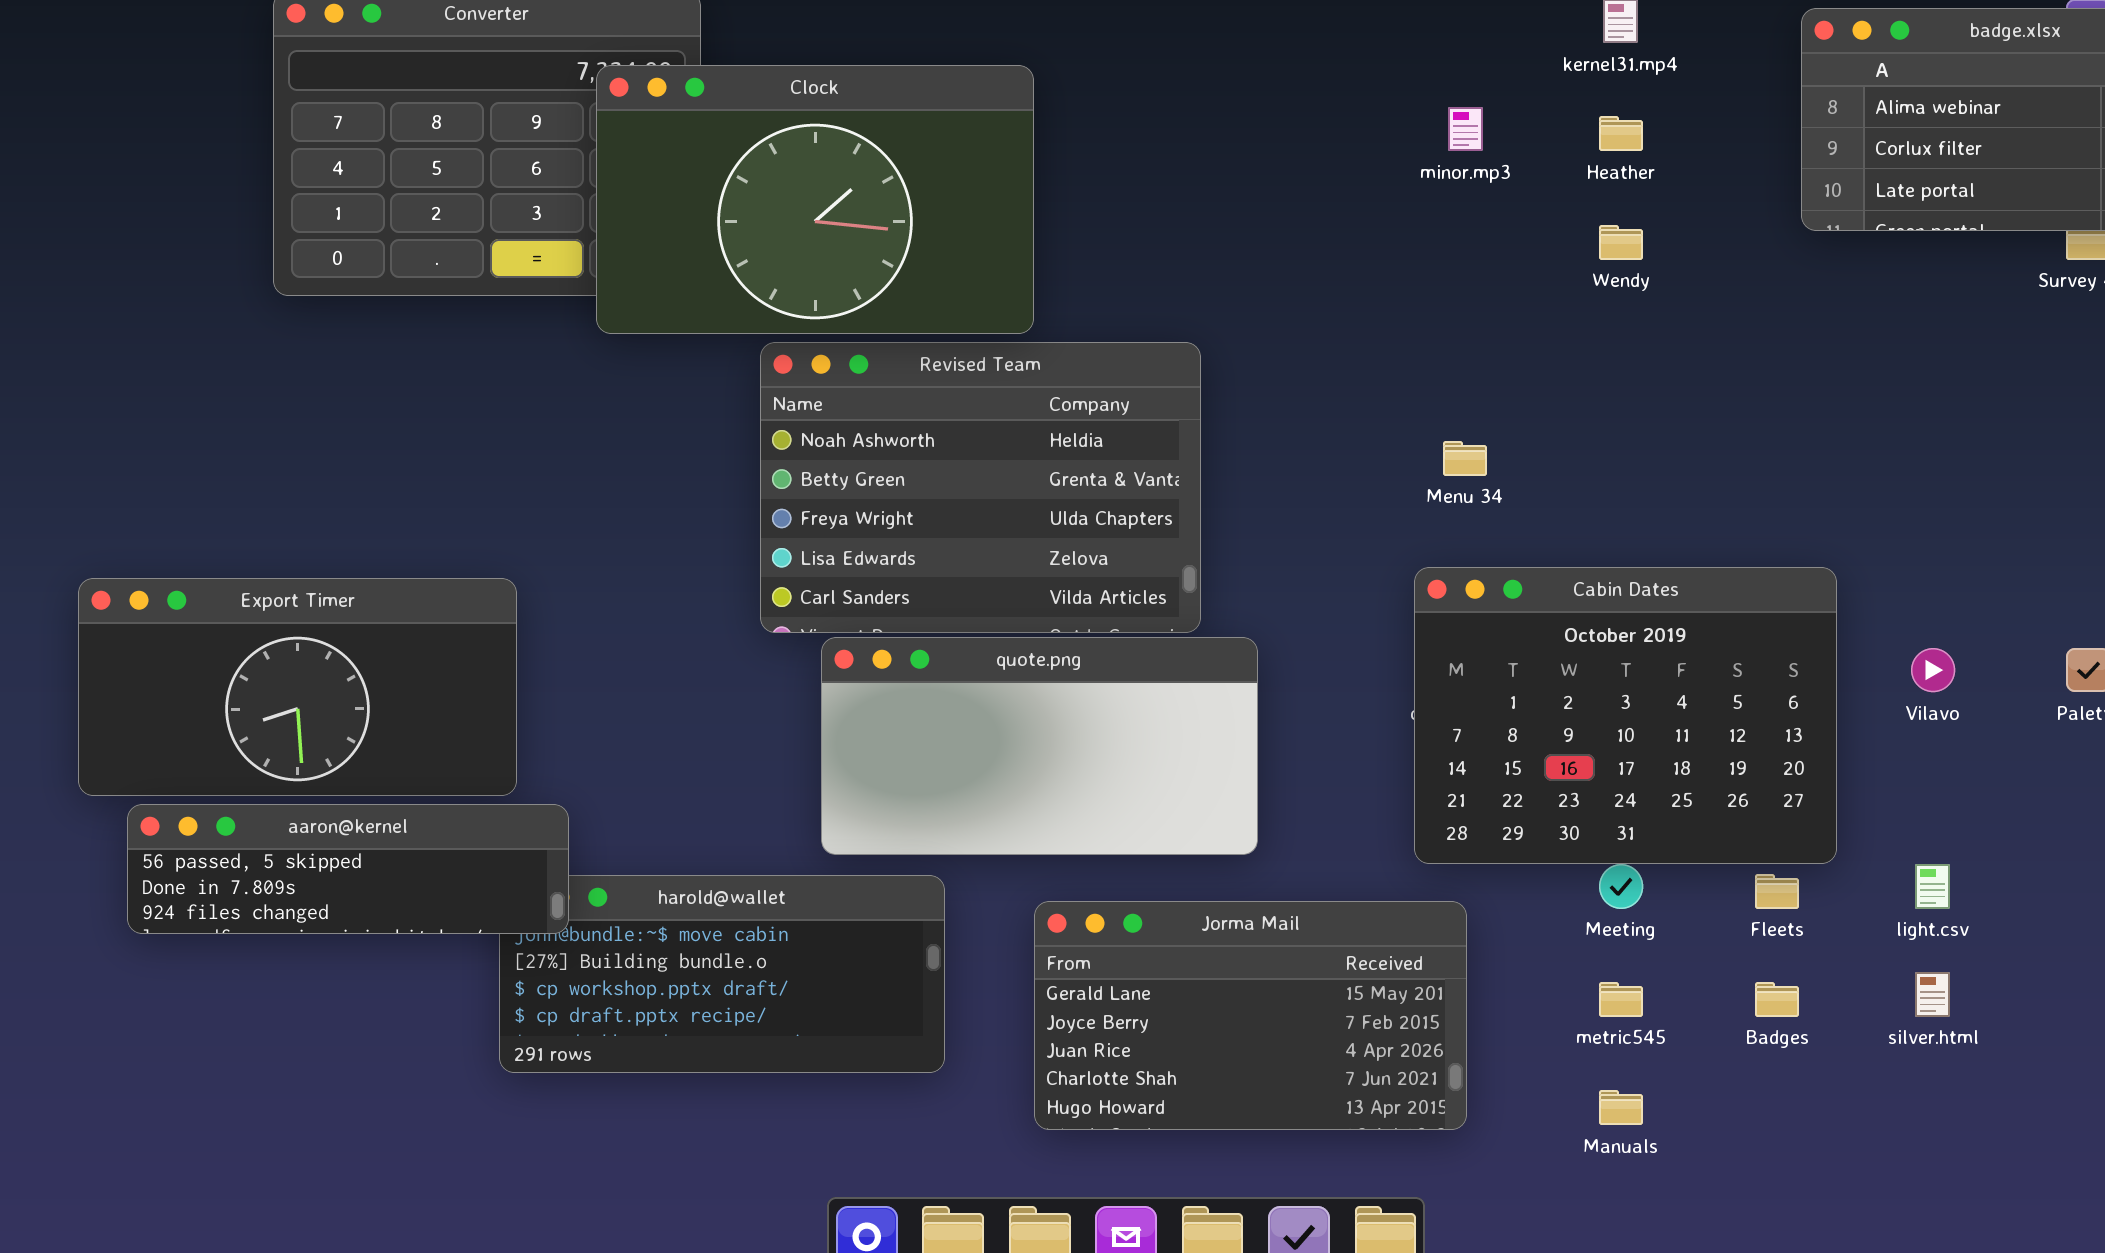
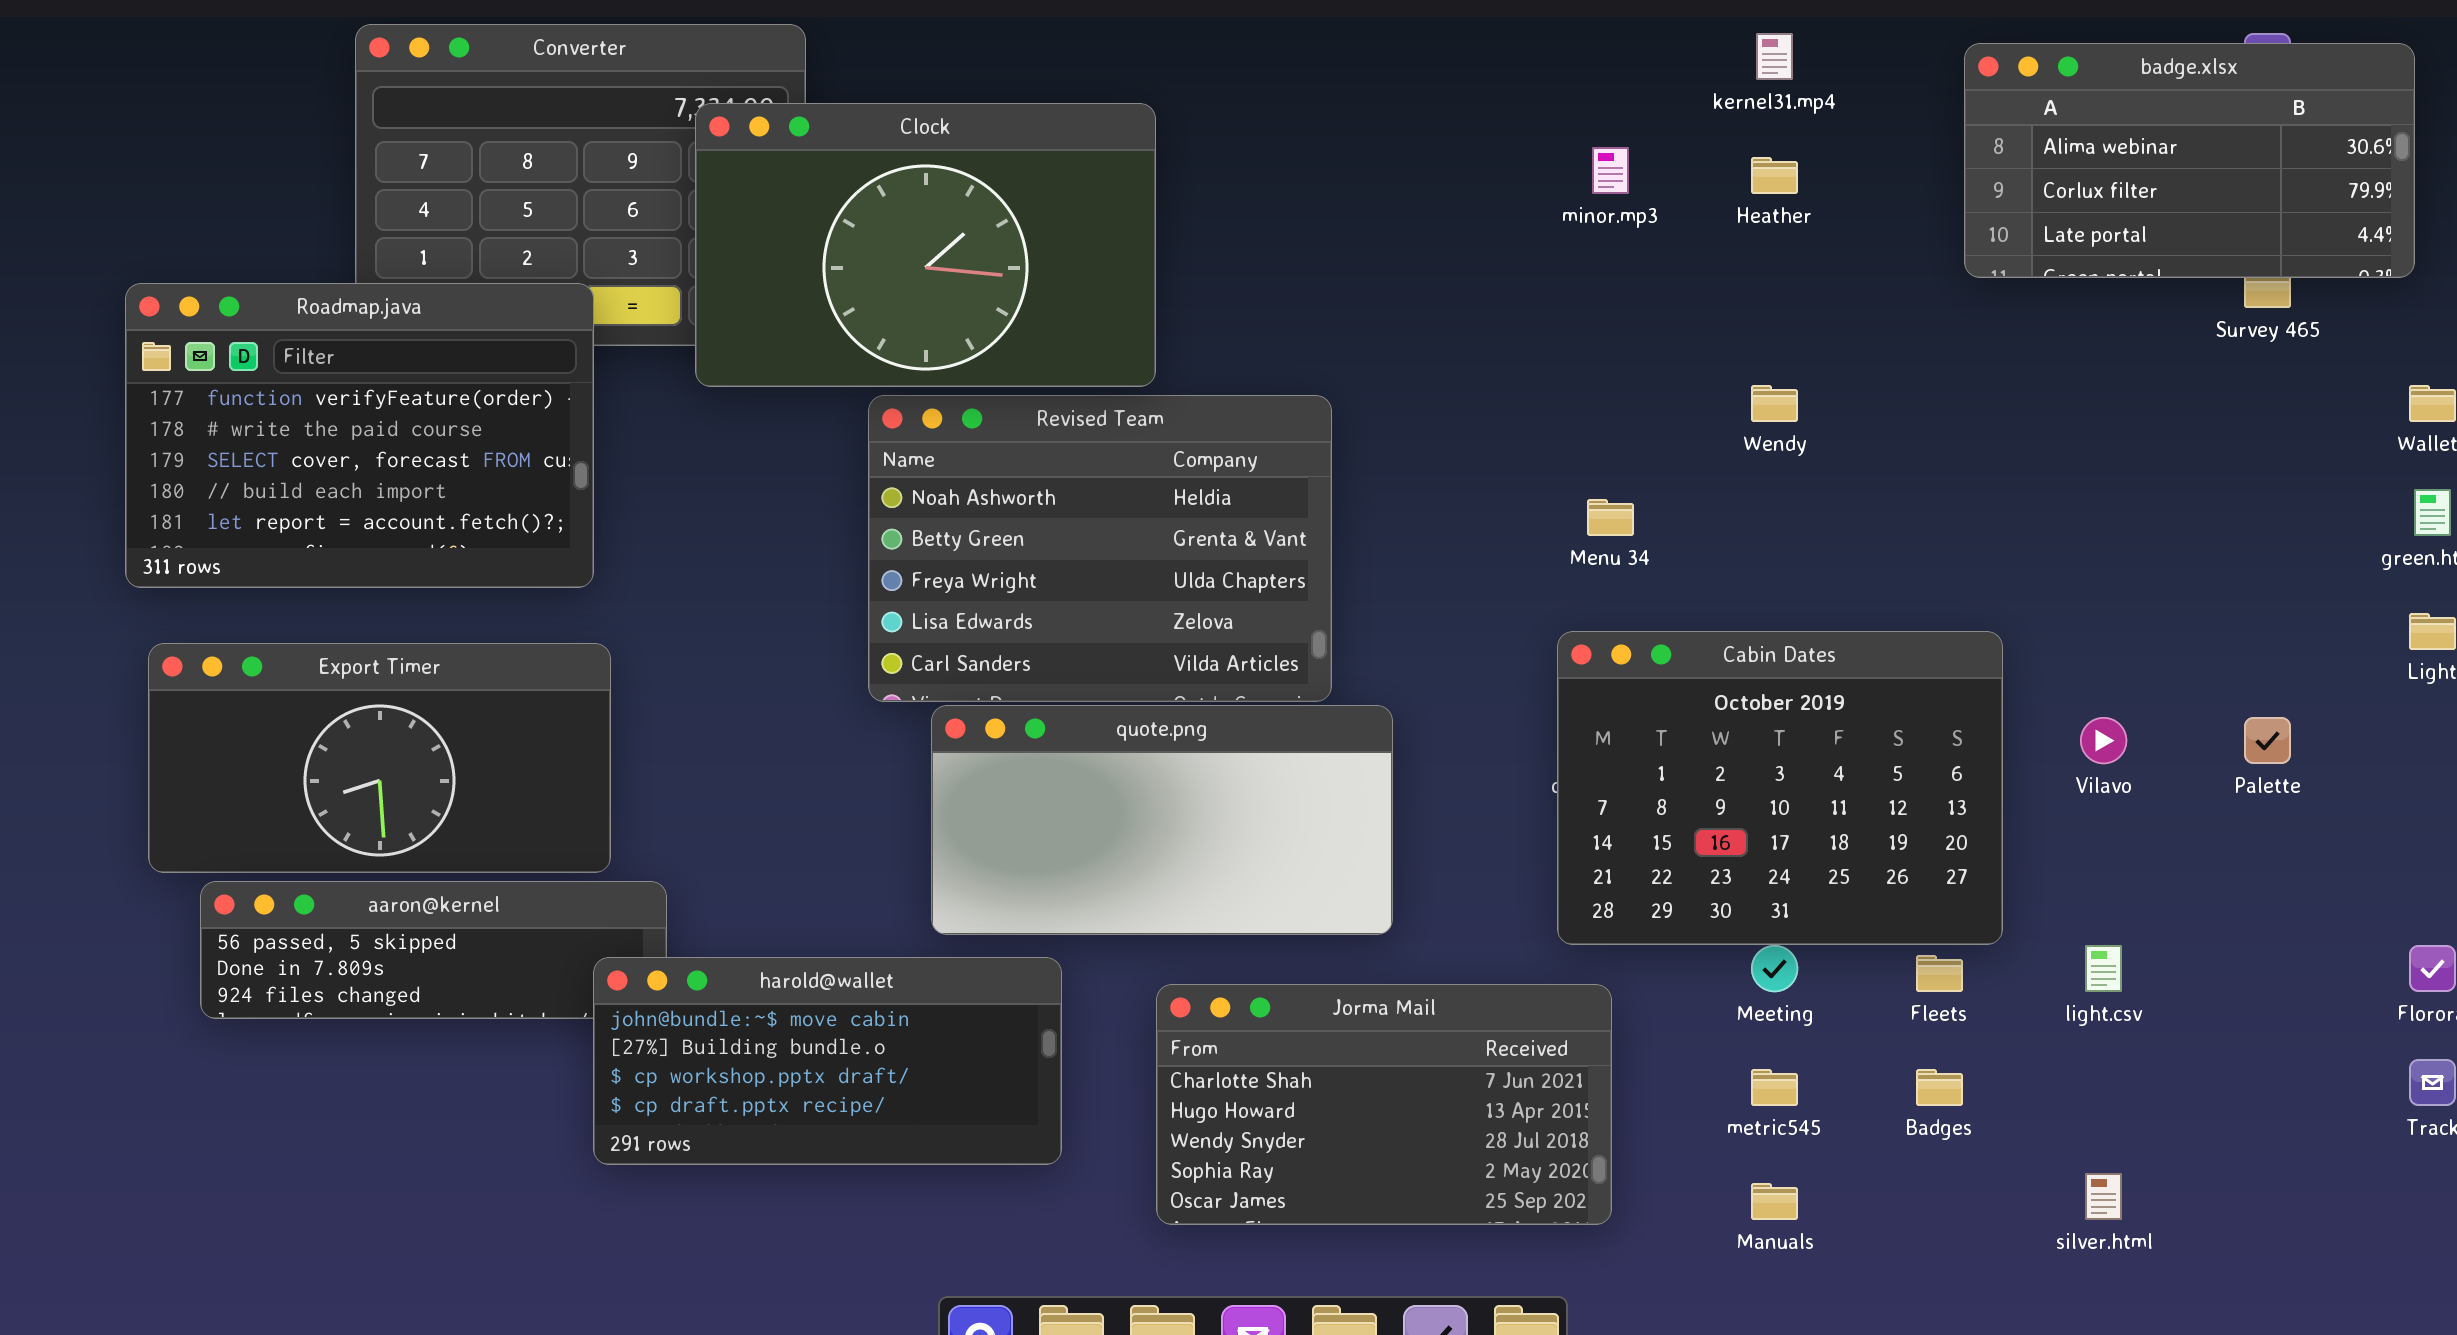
Wendy: [1599,225,1643,260] -> [1751,385,1798,422], moved
Roadmap.java: none -> [125,283,594,588], opened
harold@wallet: [499,875,945,1073] -> [593,957,1062,1165], raised
Jorma Mail: [1034,901,1467,1130] -> [1156,984,1612,1225], scrolled down 3 rows
silver.html: [1915,972,1950,1017] -> [2085,1173,2122,1220], moved

